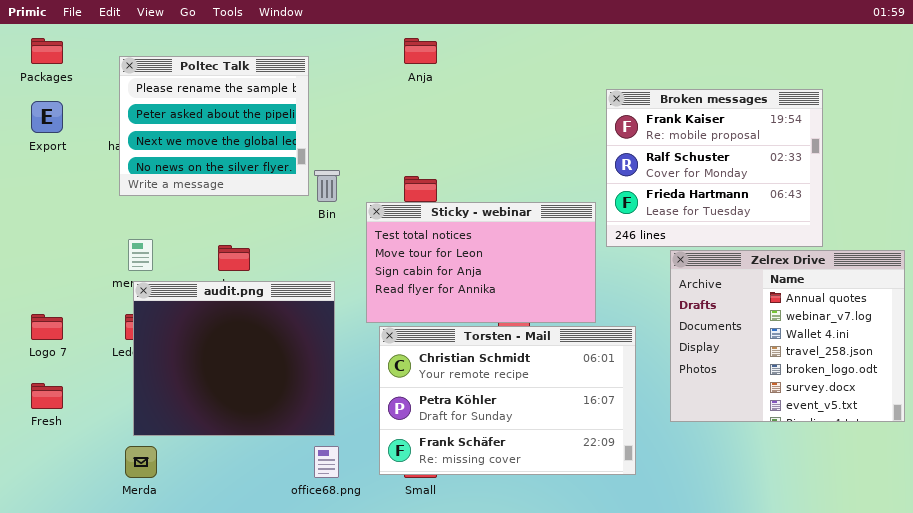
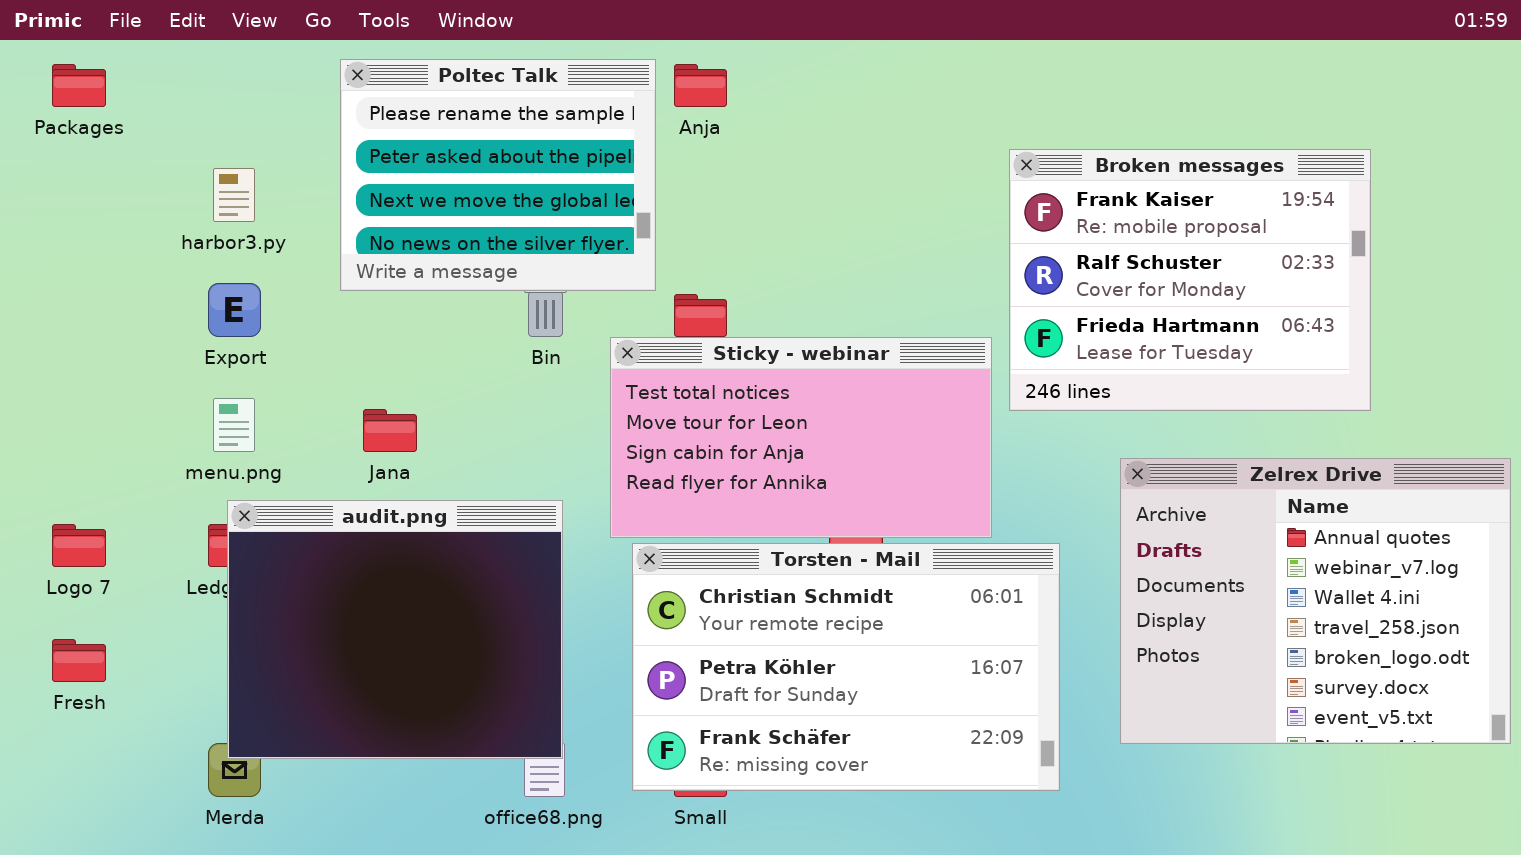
Poltec Talk: [119,56,309,196] -> [340,59,656,291], moved
Export: [31,101,63,133] -> [208,283,261,337], moved
Zelrex Drive: [670,250,905,422] -> [1120,458,1511,744], moved
audit.png: [133,281,335,436] -> [227,500,563,759], moved

